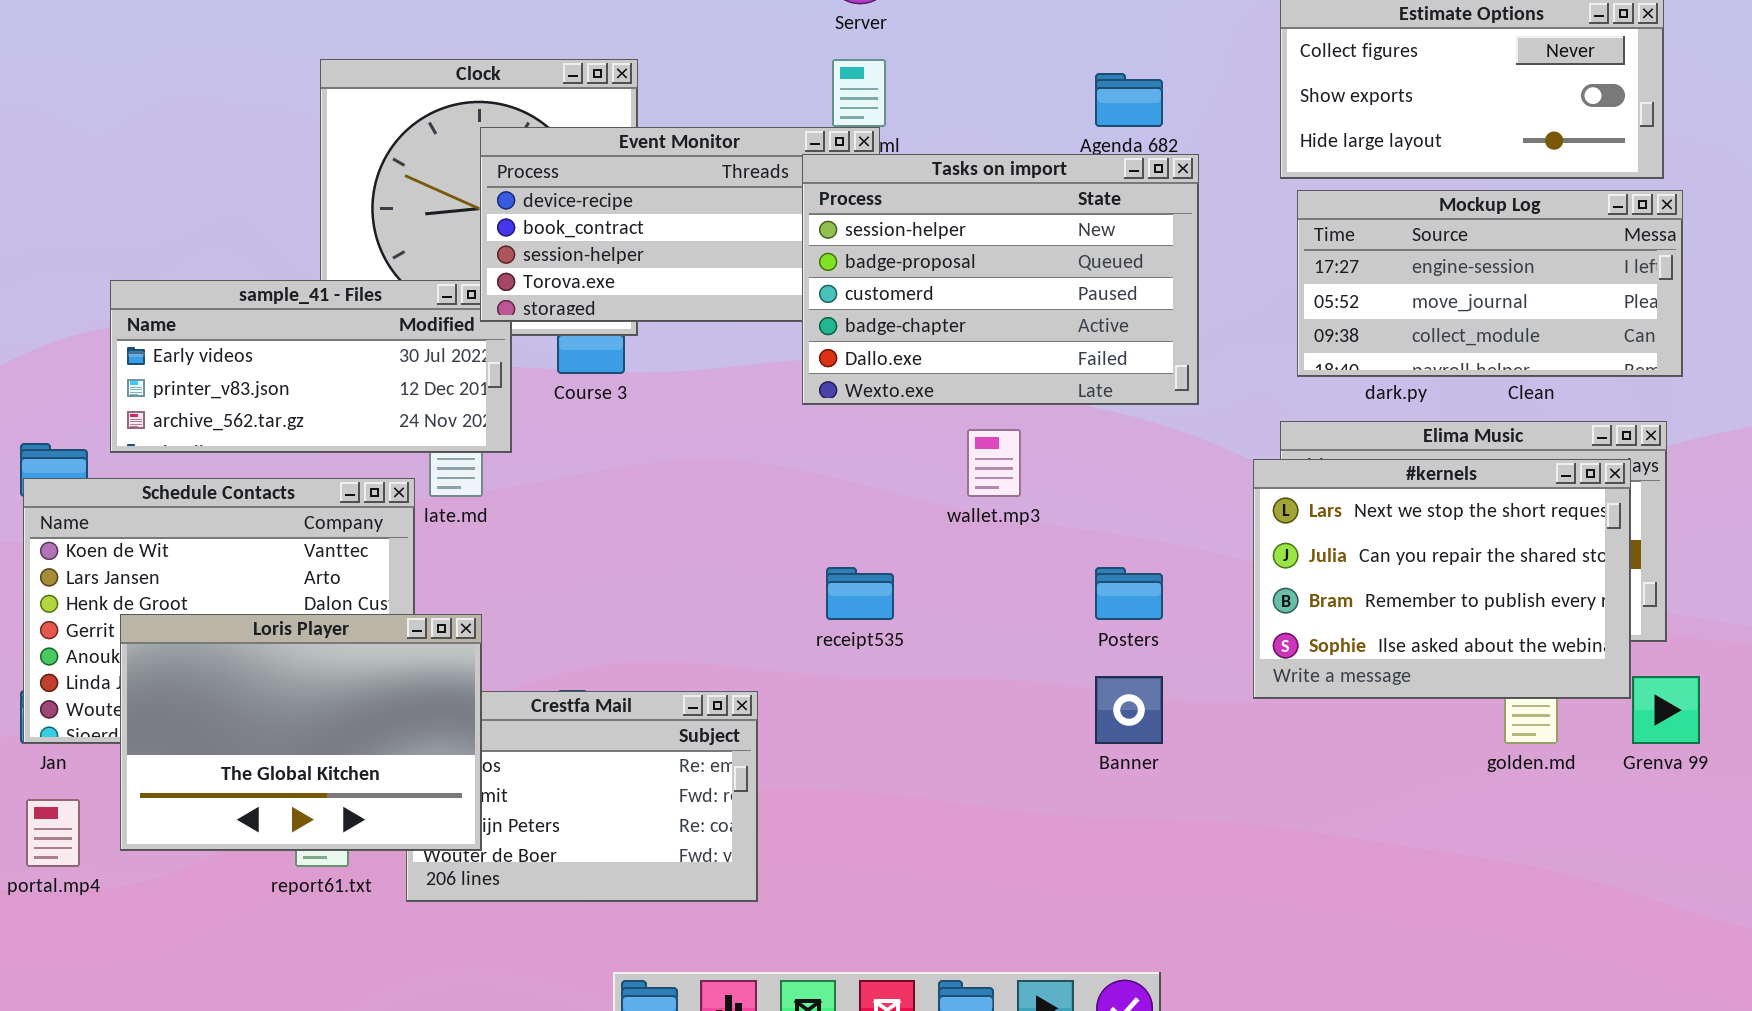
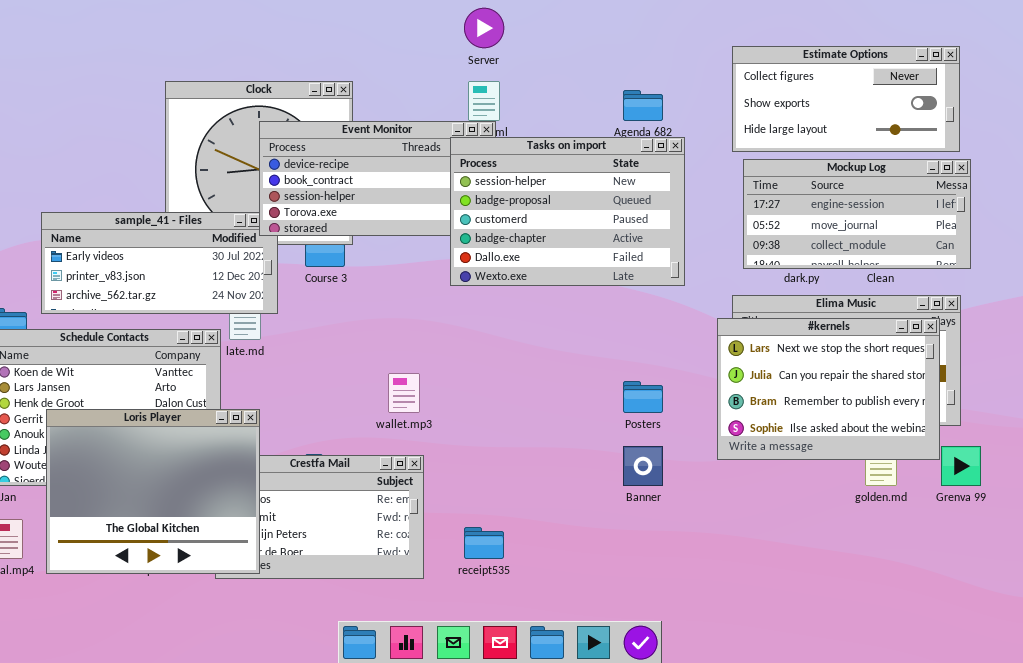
wallet.mp3: [967,429,1021,497] -> [388,373,420,413], moved
receipt535: [826,567,894,620] -> [464,527,504,559], moved
Loris Player: [120,614,482,851] -> [46,409,260,574], resized

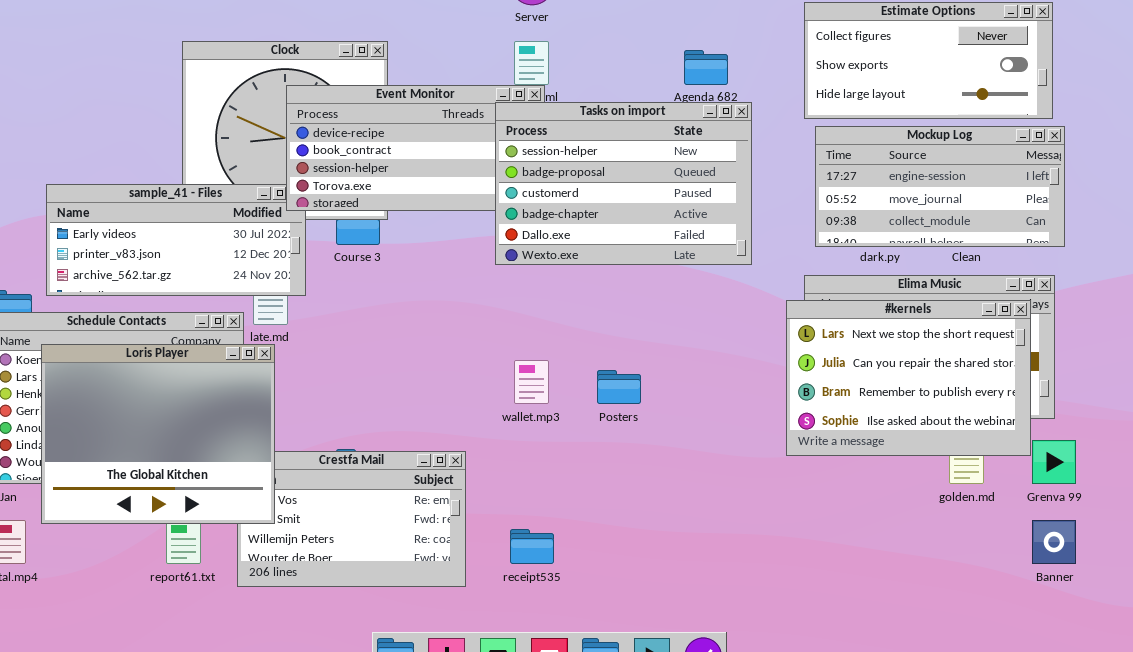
wallet.mp3: [388,373,420,413] -> [514,360,549,404], moved
Posters: [623,381,663,413] -> [597,370,641,404], moved
Loris Player: [46,409,260,574] -> [41,344,275,524], moved
Banner: [623,446,663,486] -> [1032,520,1076,564], moved

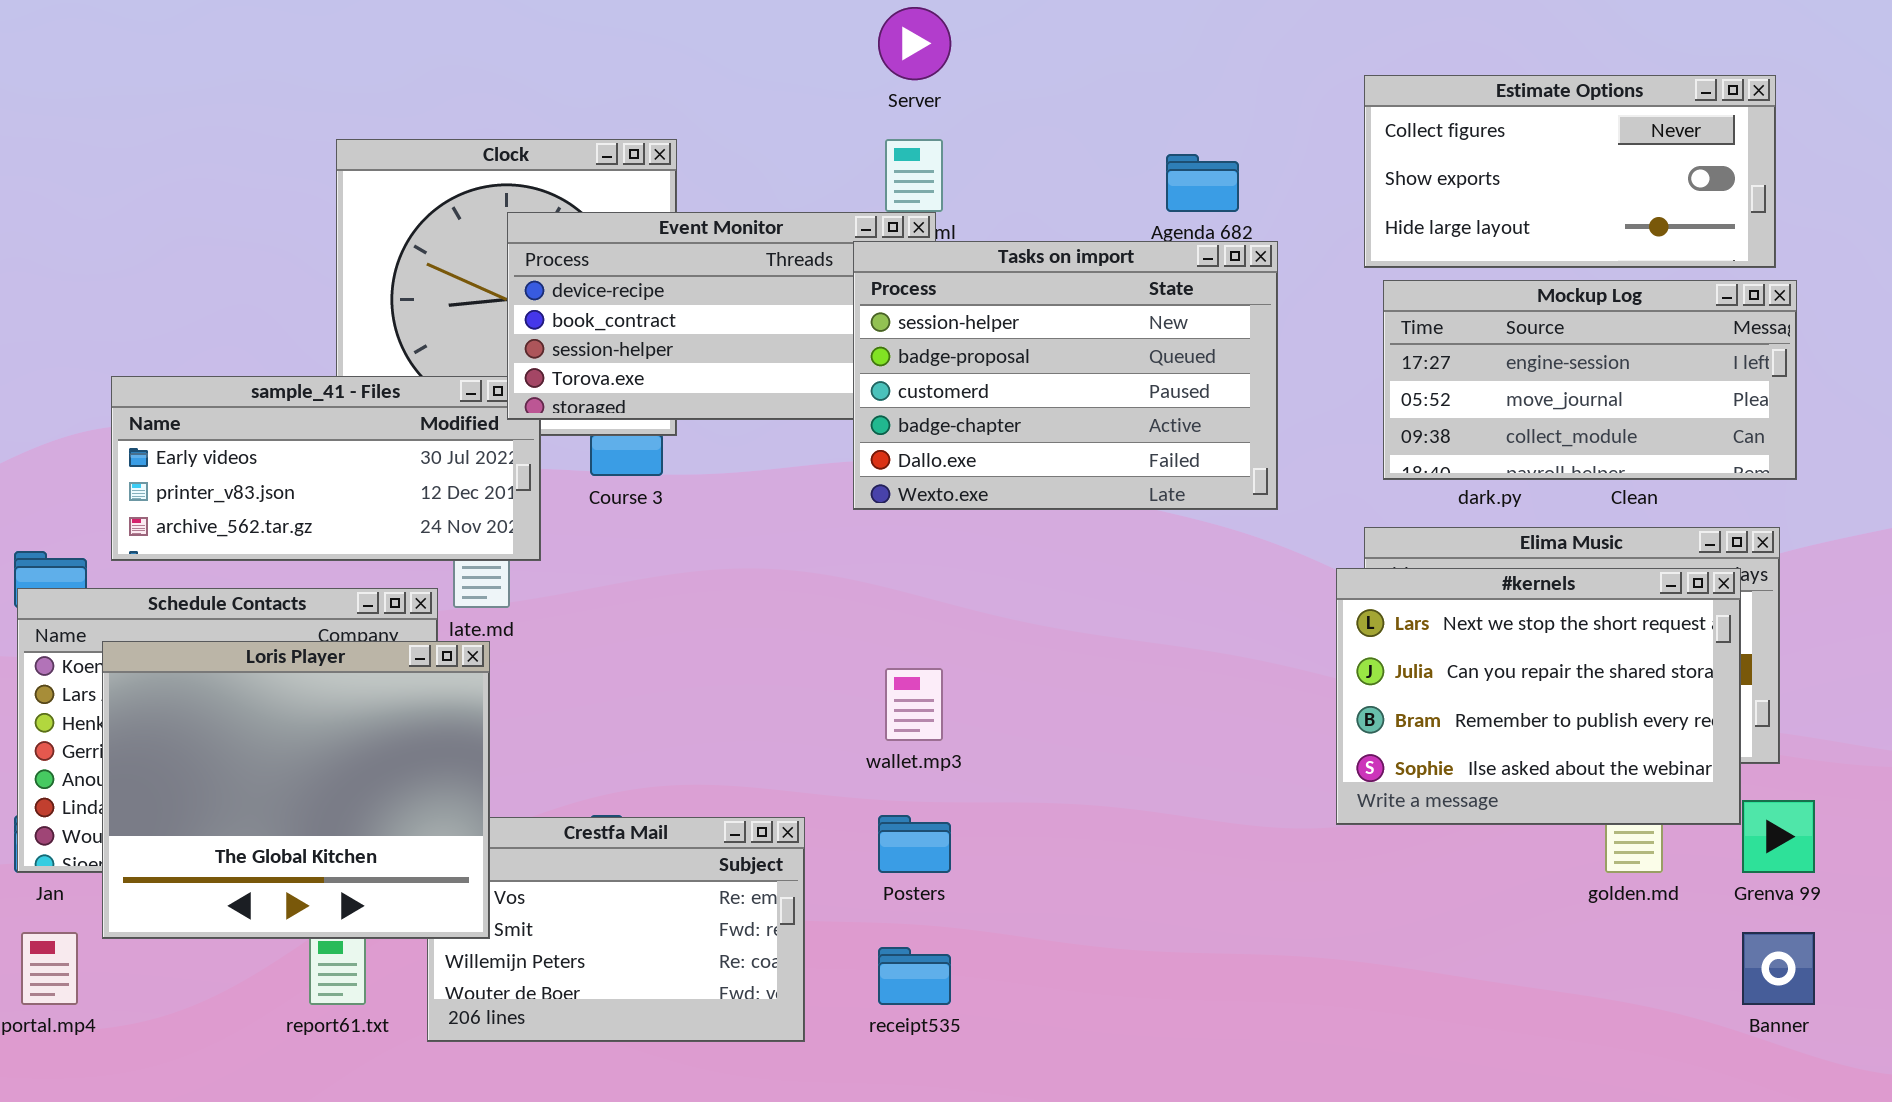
Posters: [597,370,641,404] -> [878,815,951,873], moved

